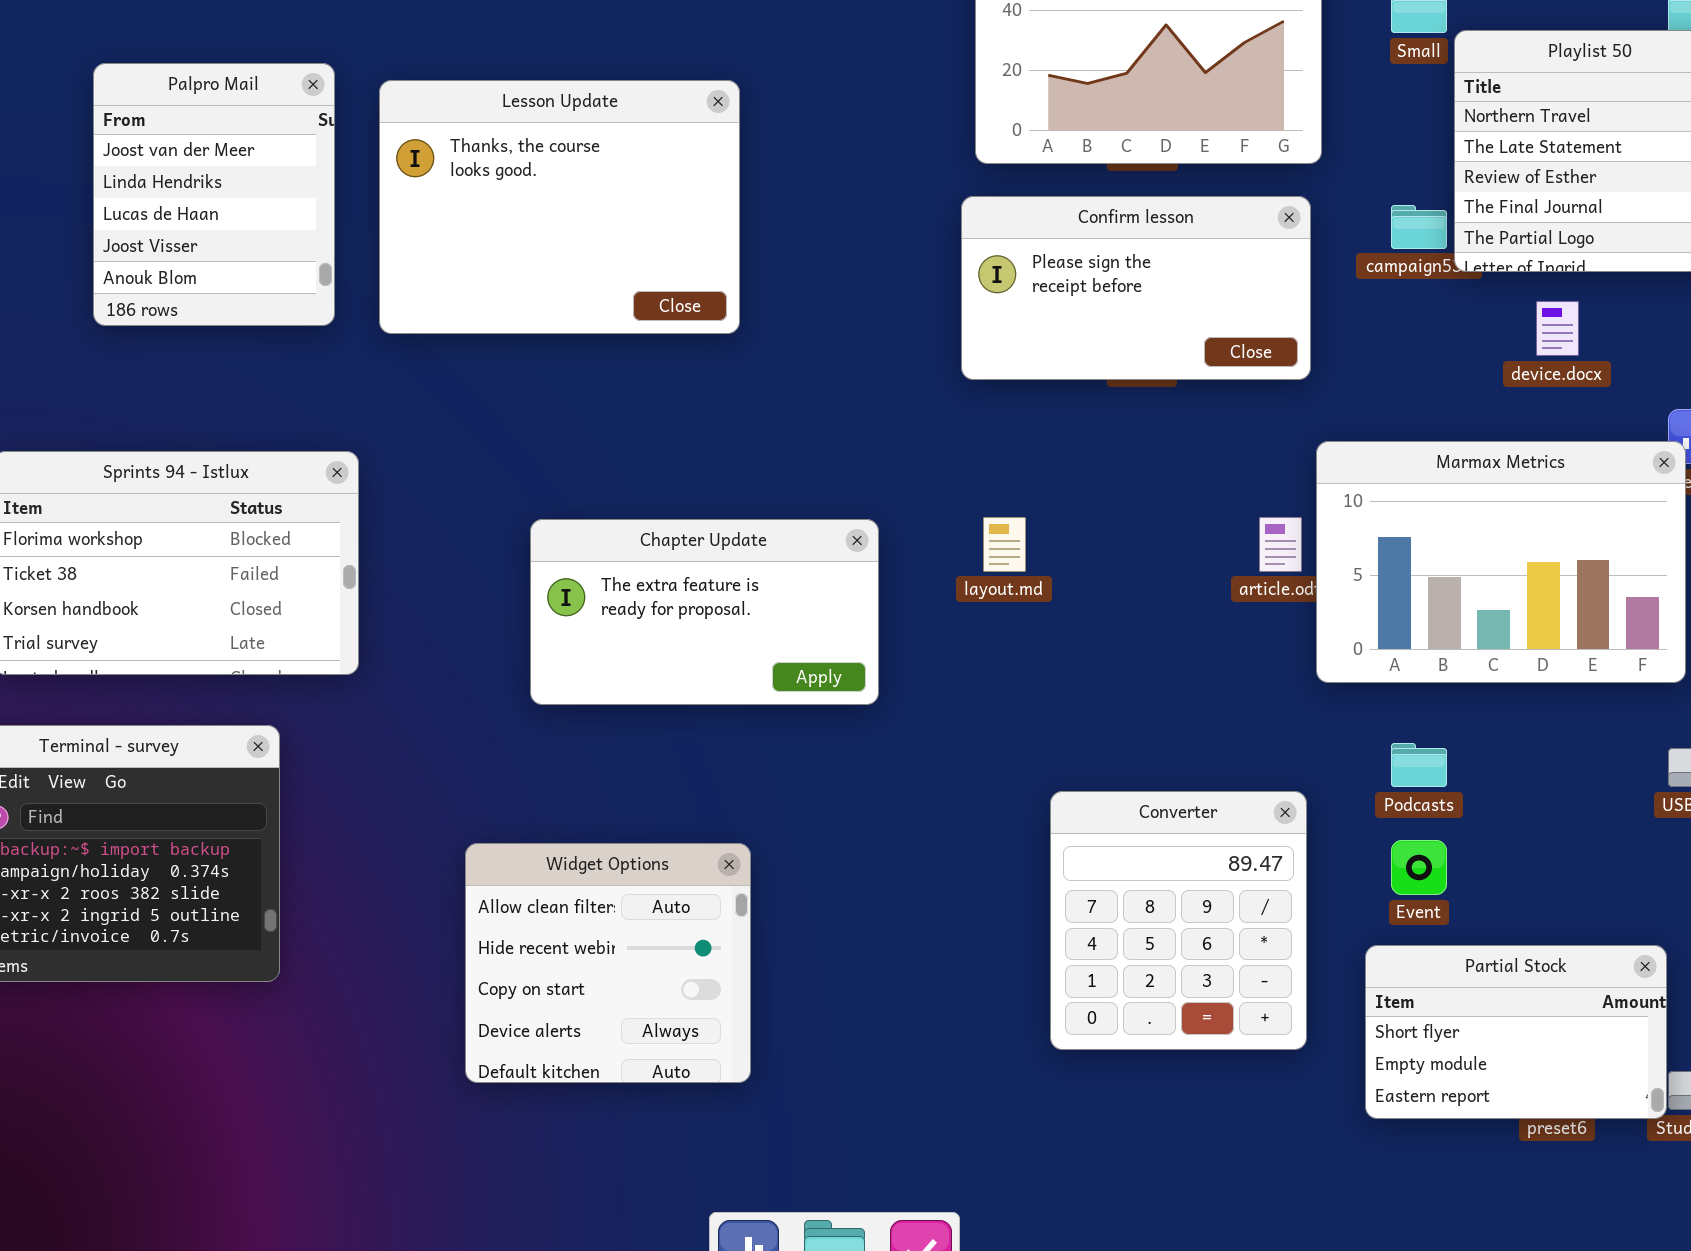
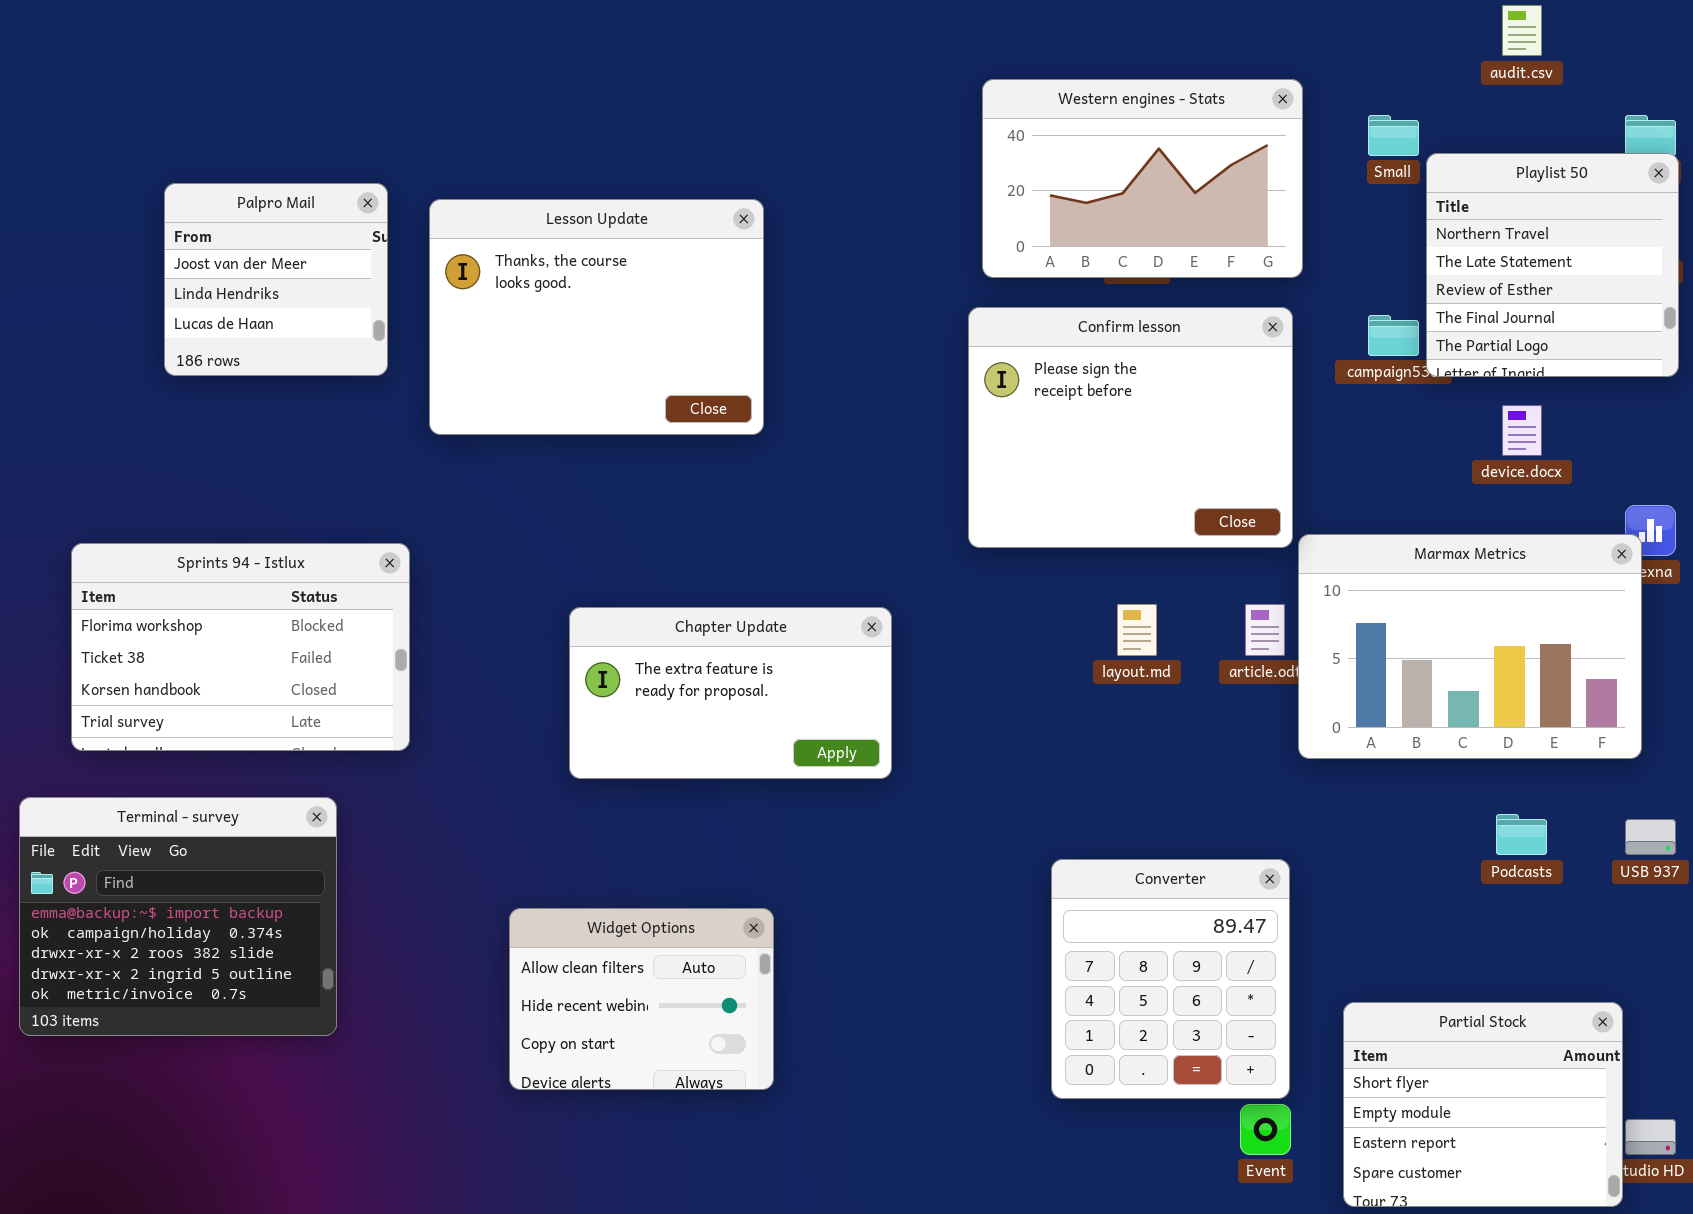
Palpro Mail: [93,63,335,326] -> [164,183,388,376], resized
Confirm lesson: [961,196,1311,380] -> [968,307,1293,548], resized
layout.md: [983,517,1026,572] -> [1117,604,1157,656], moved
Podcasts: [1391,743,1447,787] -> [1496,814,1547,855], moved
Event: [1391,840,1447,895] -> [1240,1104,1291,1155], moved
Widget Options: [465,843,751,1083] -> [509,908,774,1090], resized
Partial Stock: [1365,945,1667,1119] -> [1343,1002,1623,1207], resized

